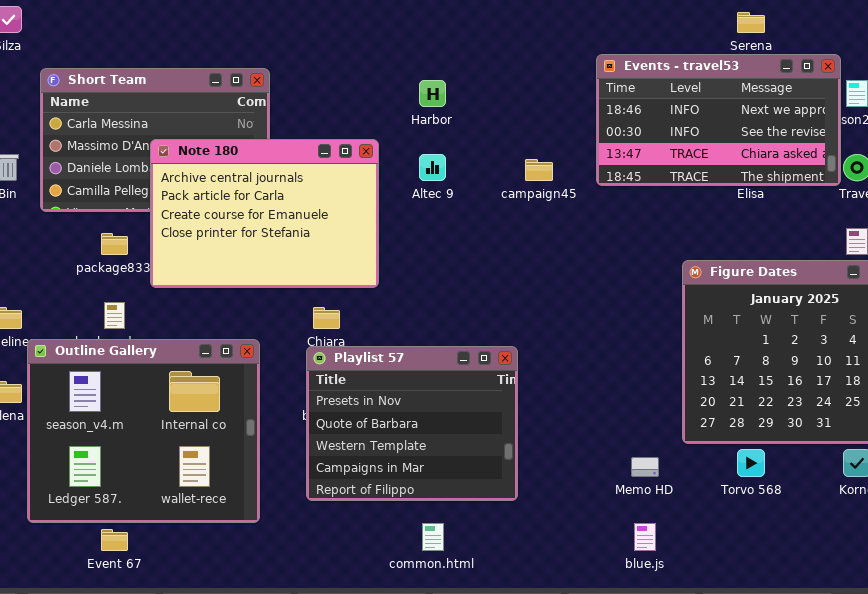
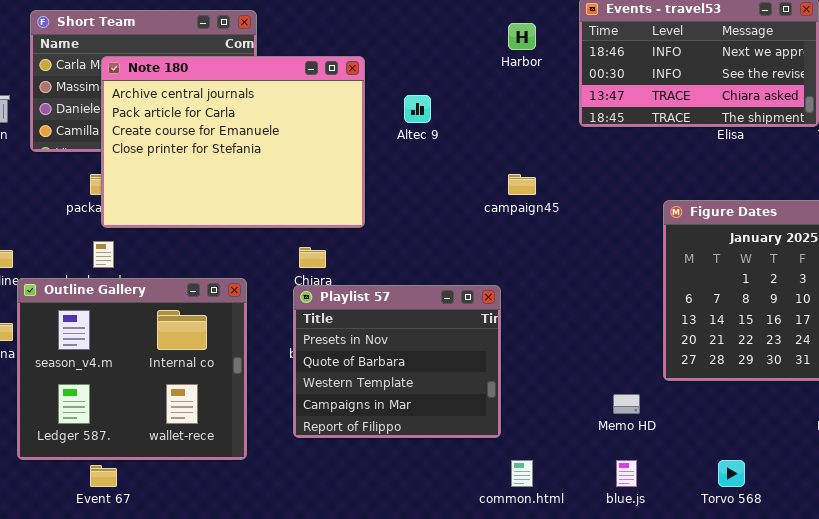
Harbor: [419,80,446,107] -> [508,23,536,50], moved
Note 180: [150,139,379,288] -> [101,56,365,228], resized
campaign45: [525,159,553,181] -> [508,174,536,195], moved
Torvo 568: [737,449,765,477] -> [718,460,745,487], moved
common.html: [422,523,444,551] -> [511,460,533,487], moved

